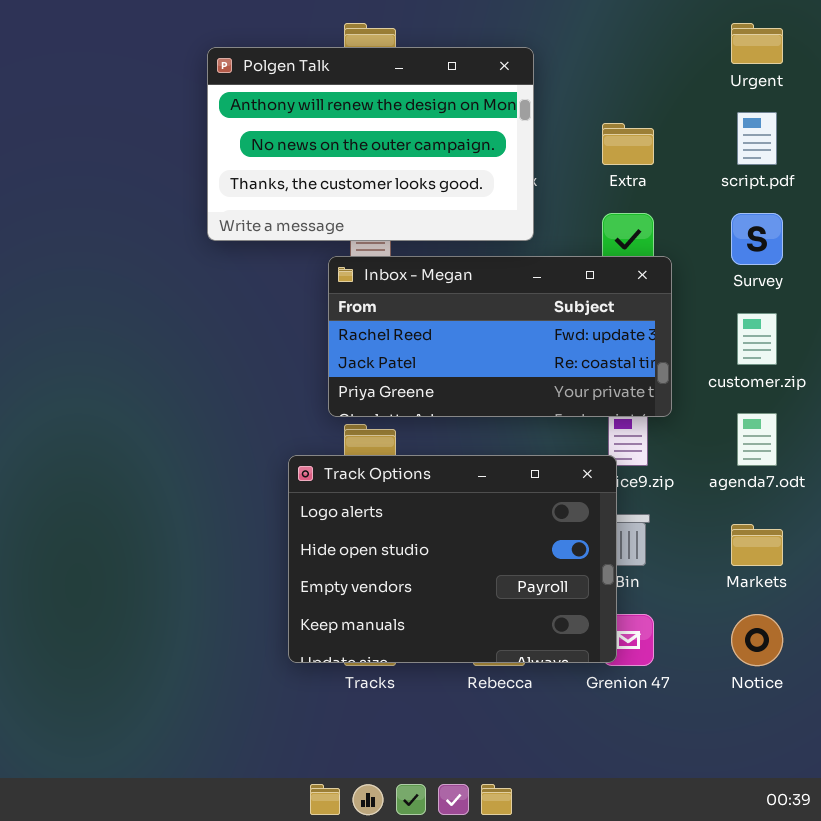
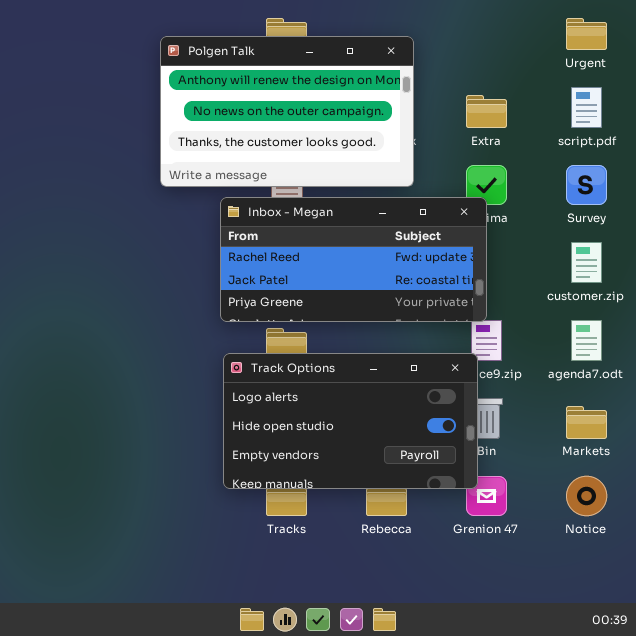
Inbox - Megan: [328,256,672,417] -> [220,197,487,322], moved
Track Options: [288,455,617,663] -> [223,353,478,489], resized

